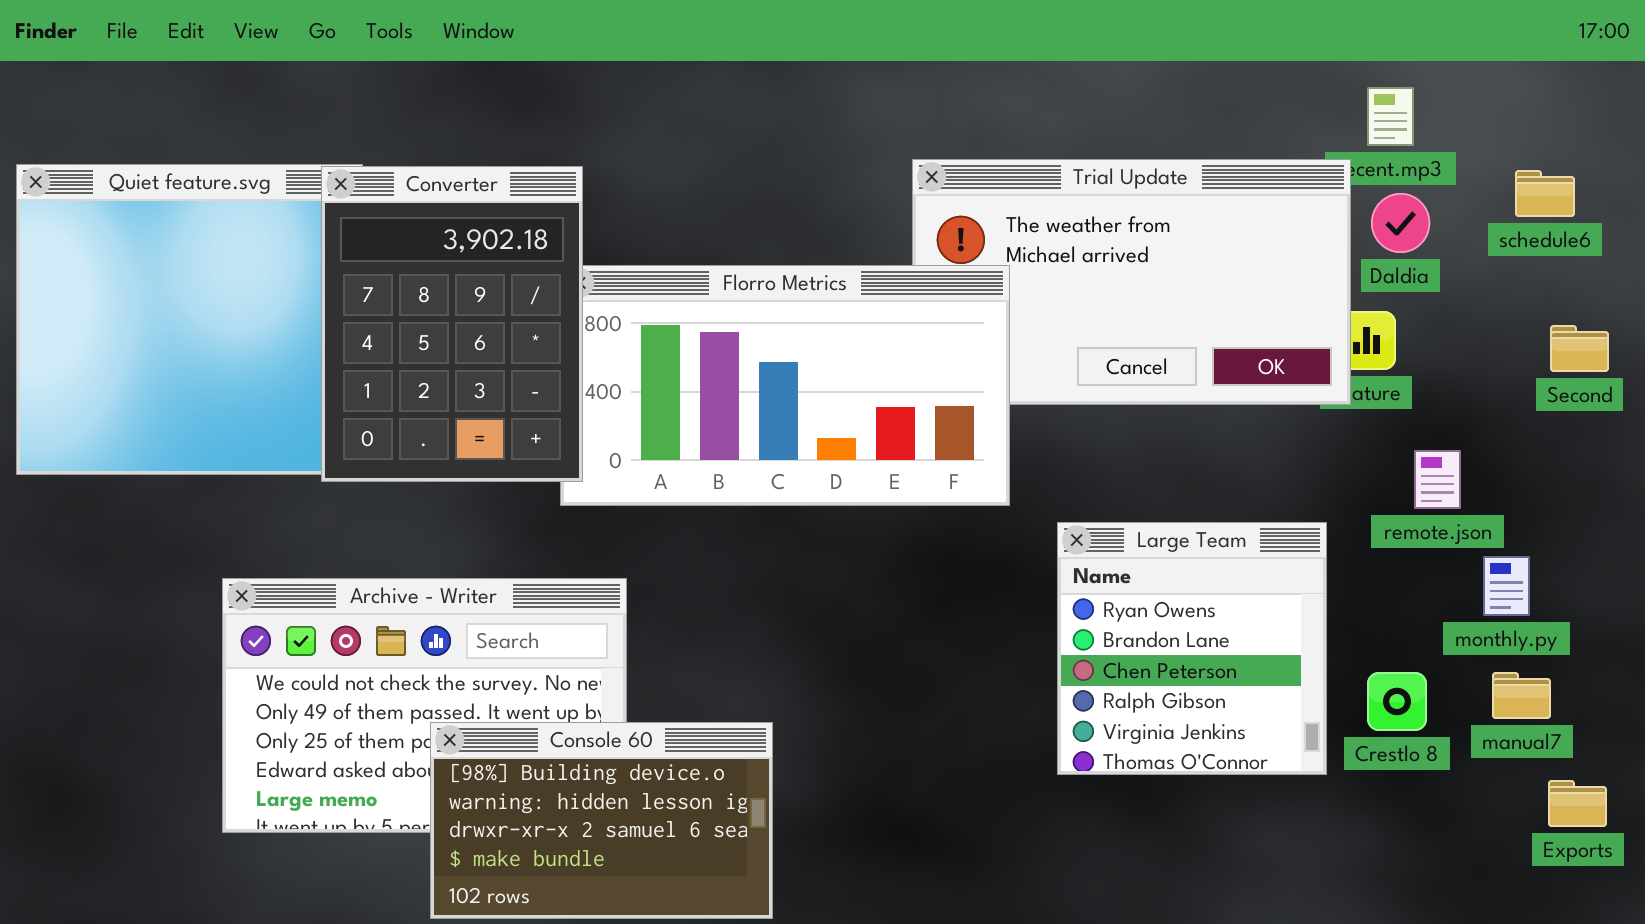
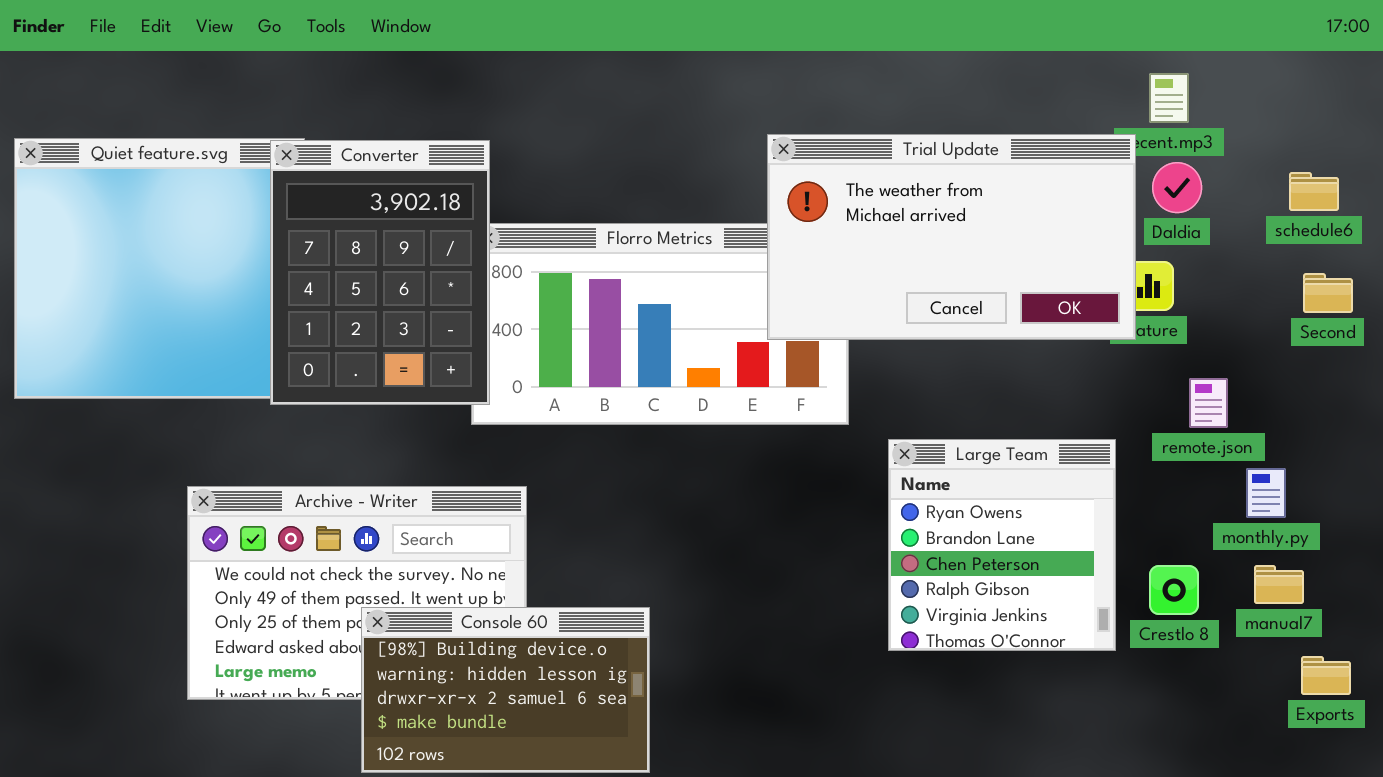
Trial Update: [912,159,1351,405] -> [767,134,1136,340], raised
schedule6: [1515,170,1575,217] -> [1289,172,1339,211], moved

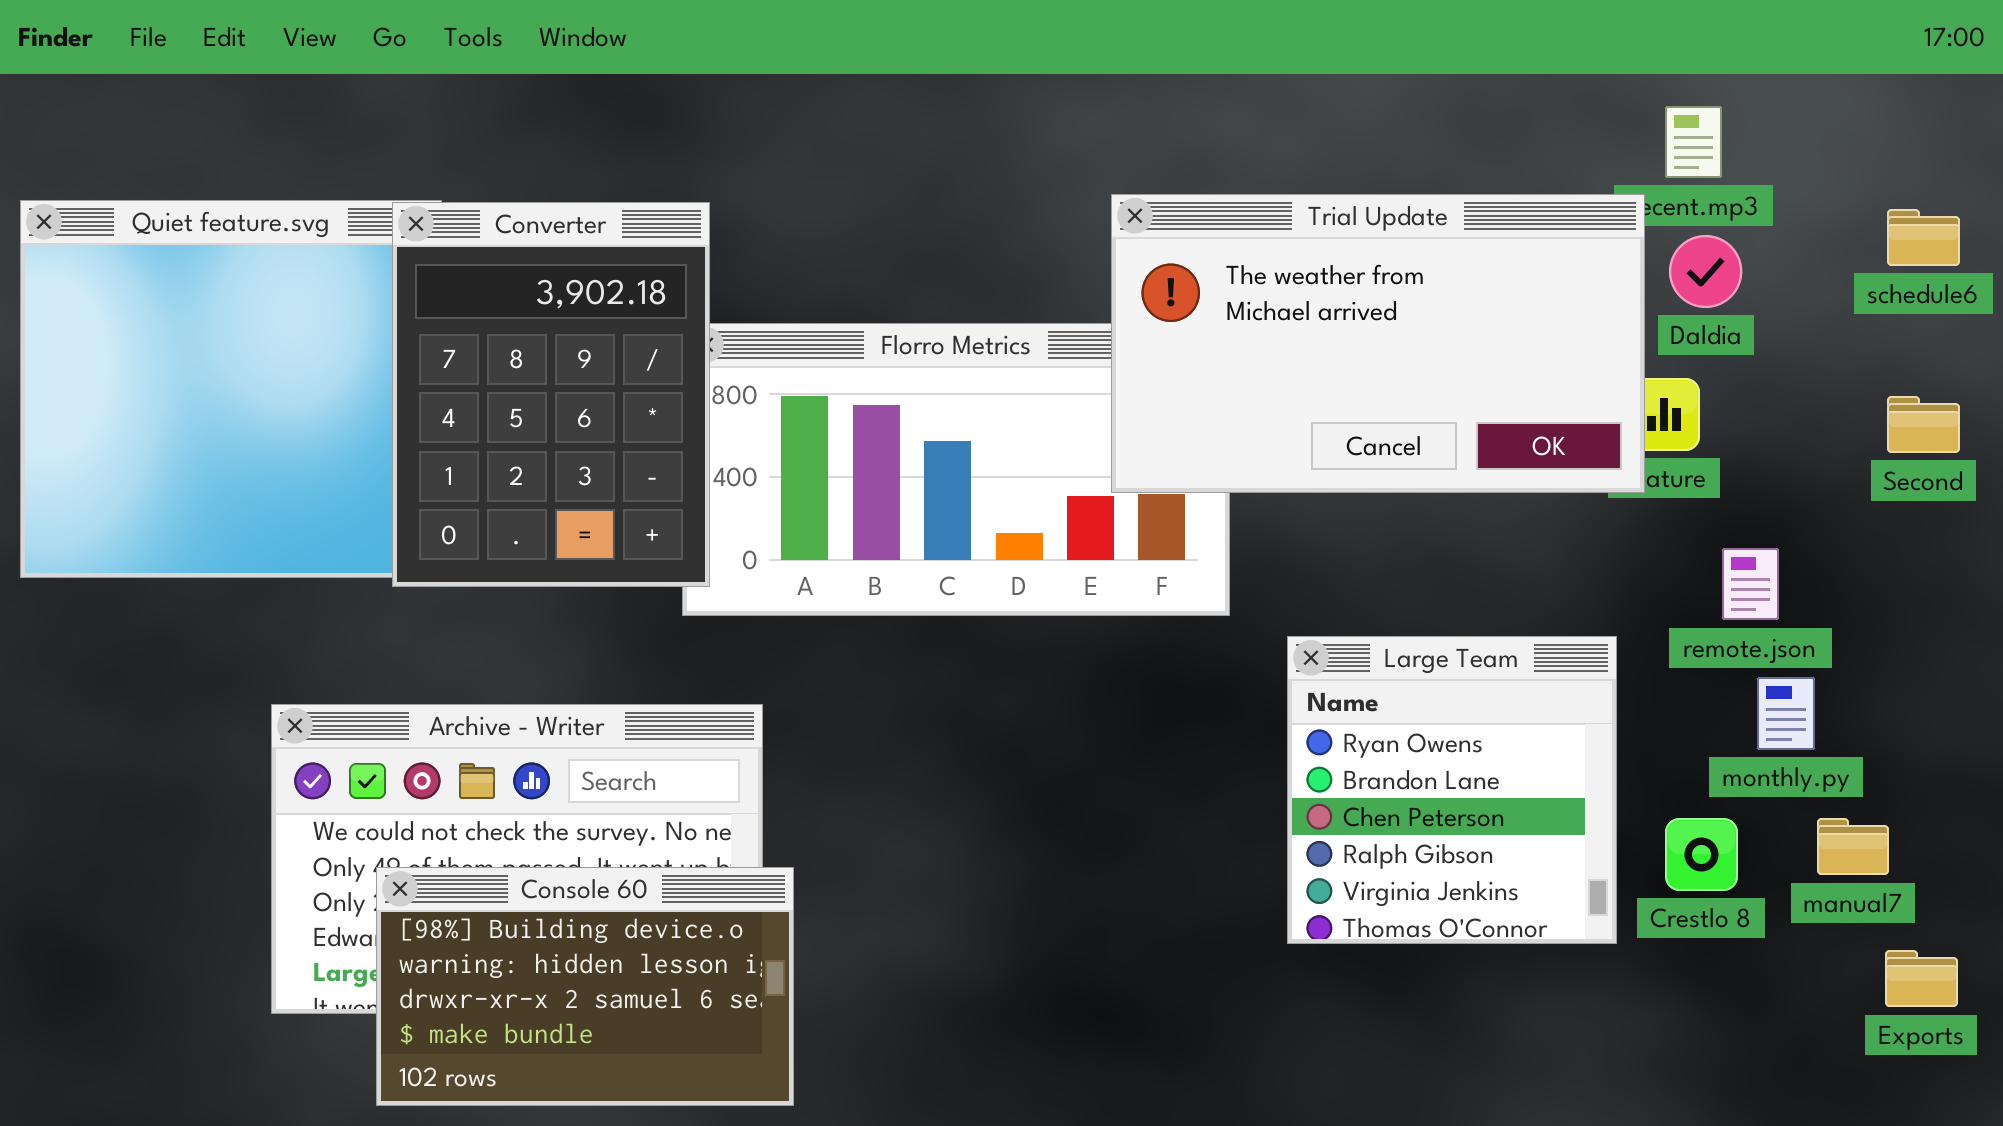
schedule6: [1289,172,1339,211] -> [1887,209,1960,266], moved
monthly.py: [1246,468,1286,518] -> [1757,677,1815,750], moved
Console 60: [361,607,650,773] -> [376,867,794,1106], moved

